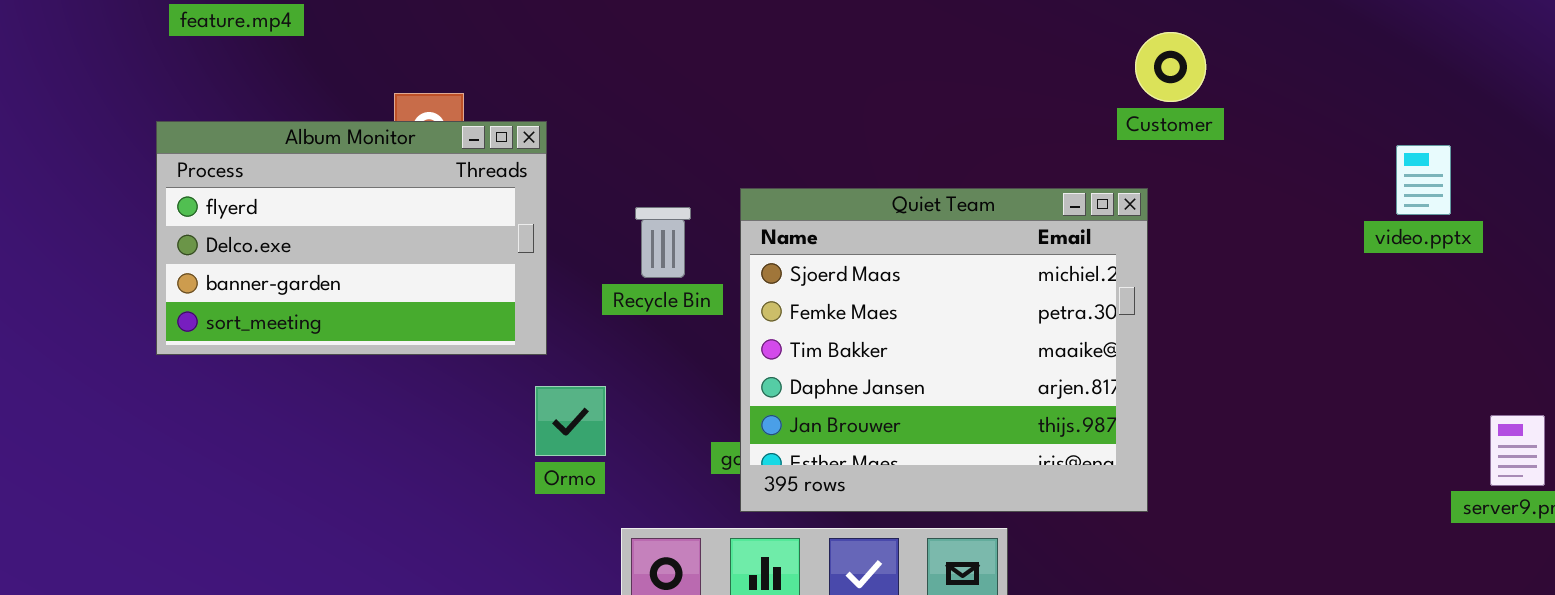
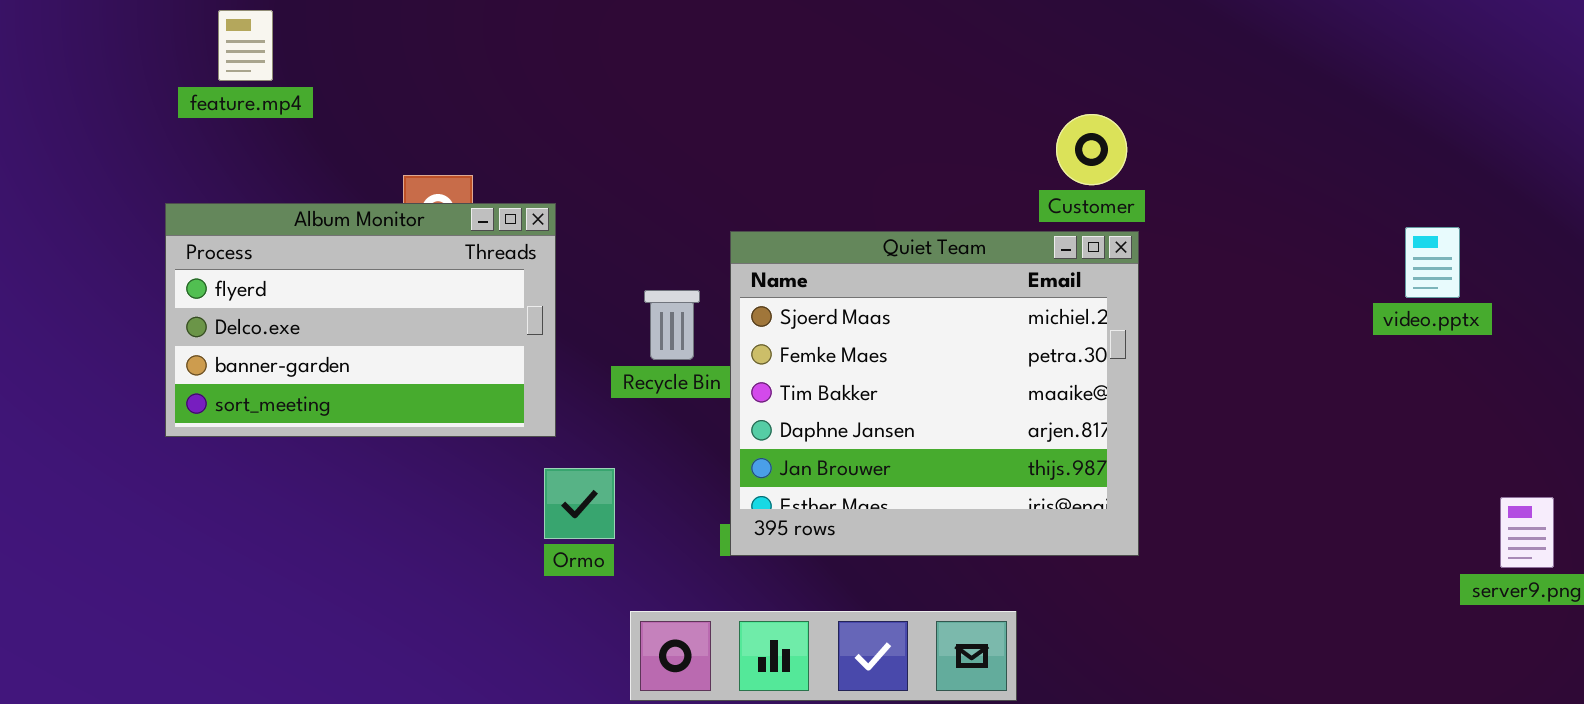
Customer: [1135,32,1206,102] -> [1056,114,1127,185], moved
Quiet Team: [740,188,1148,512] -> [730,231,1139,556], moved

